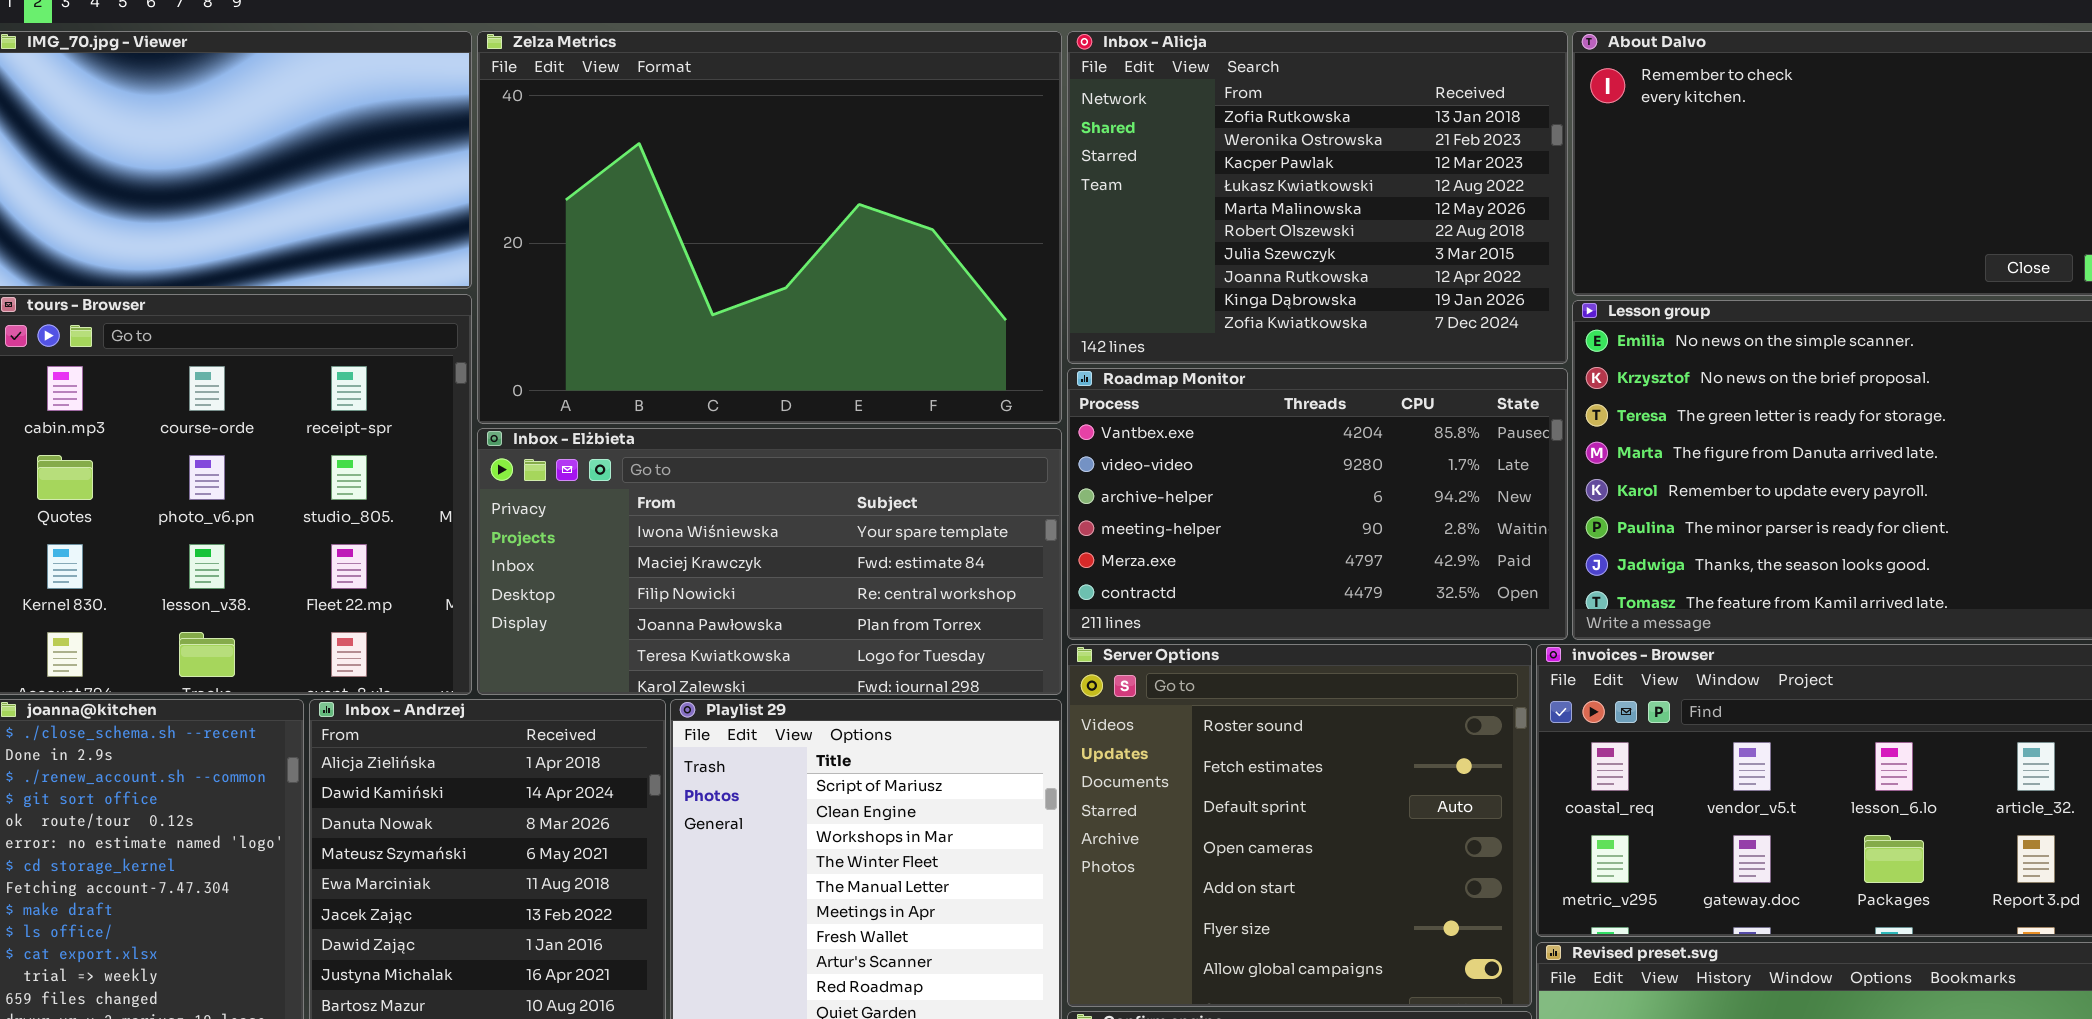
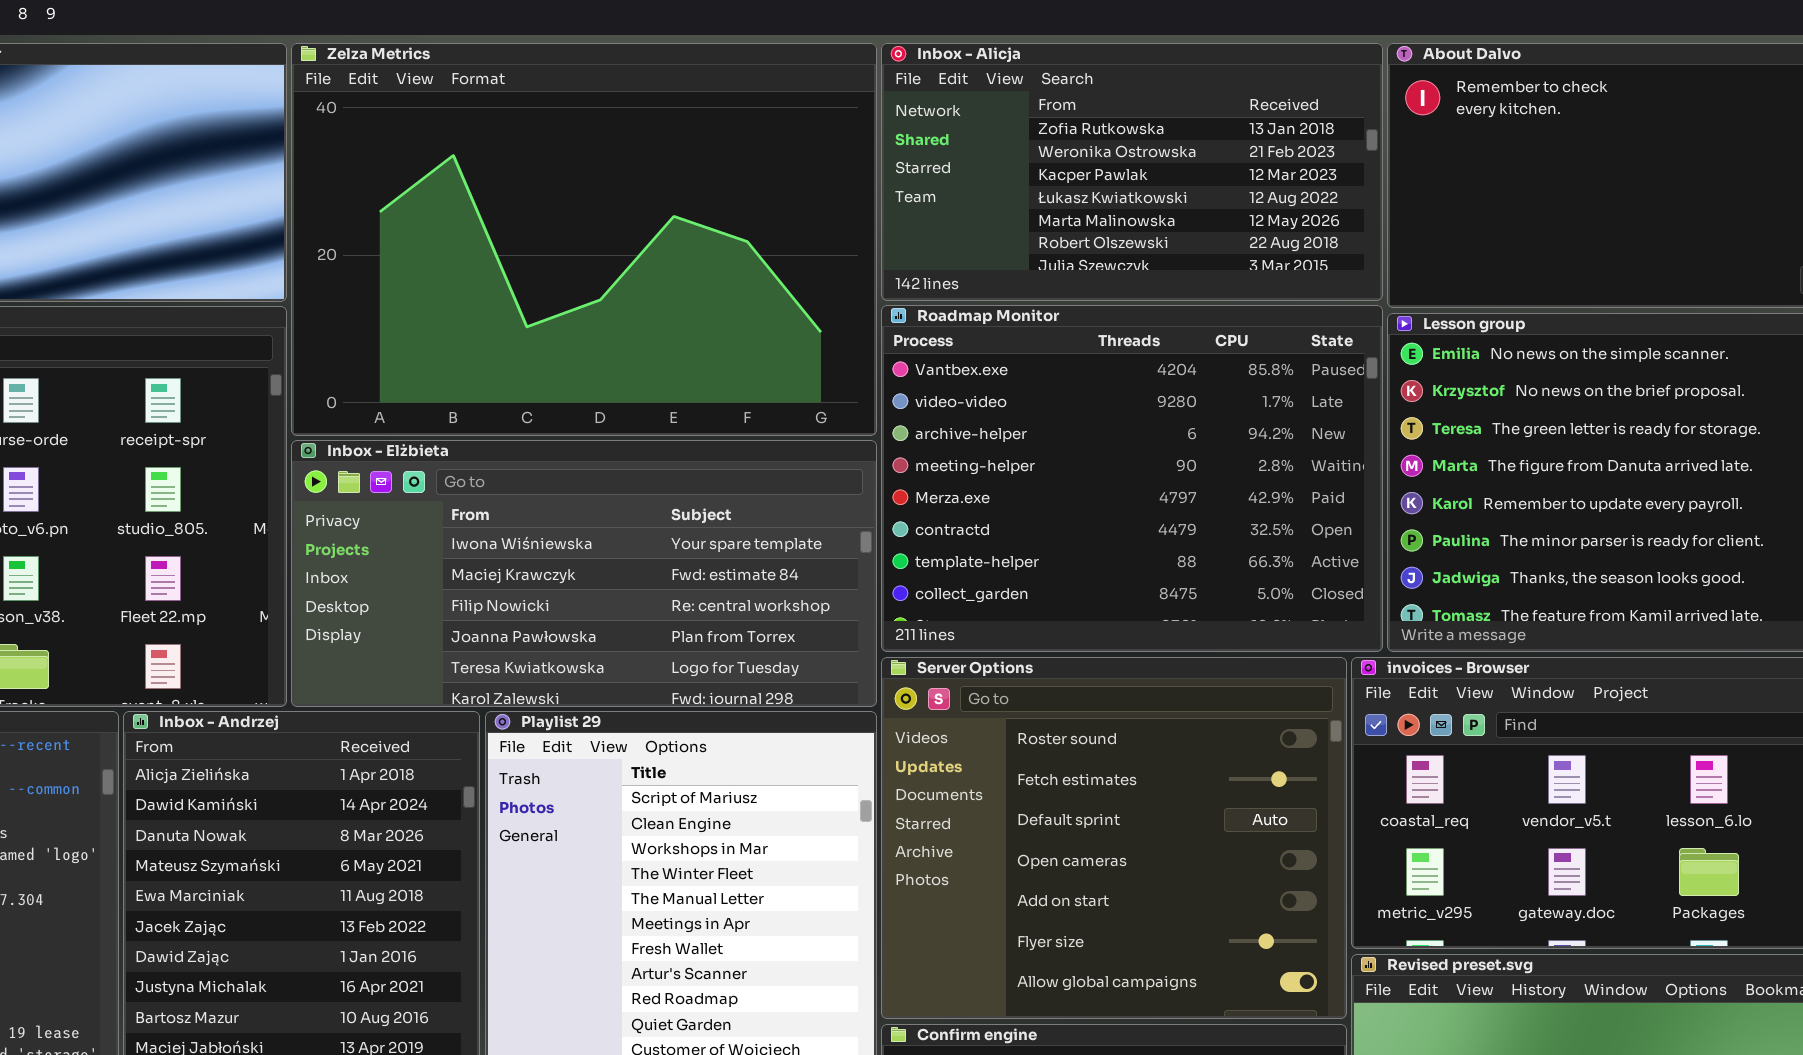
Inbox - Alicja: [1067,31,1568,364] -> [881,43,1383,301], resized
Roadmap Monitor: [1067,368,1568,640] -> [881,305,1383,652], resized

